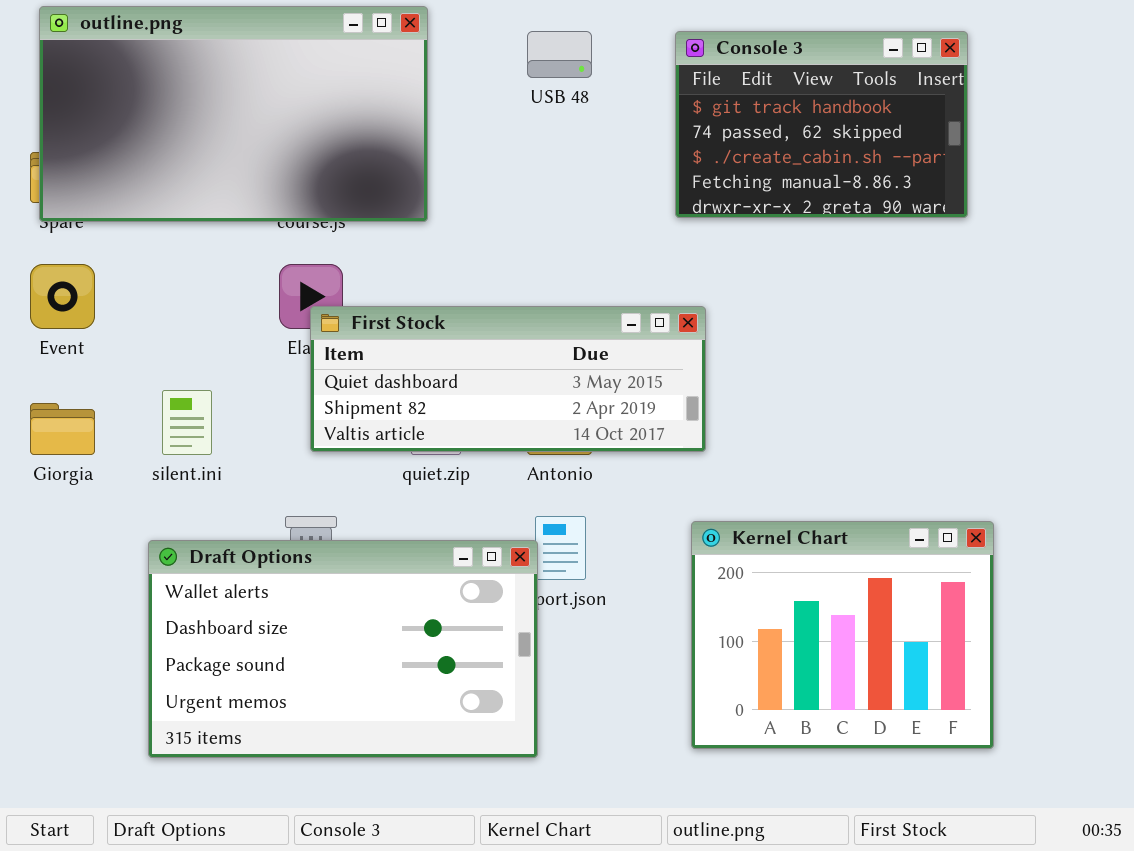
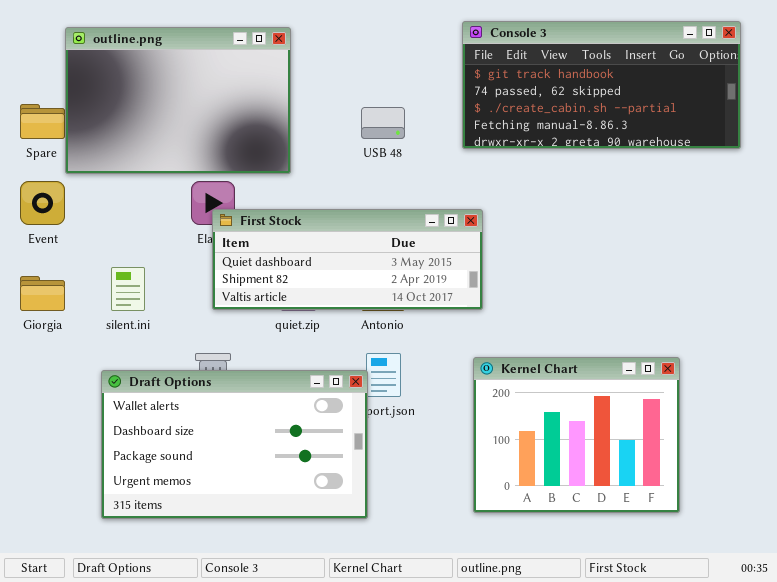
outline.png: [39,6,428,222] -> [65,27,291,174], moved, resized
USB 48: [527,31,592,78] -> [361,107,405,139], moved
Console 3: [675,31,968,218] -> [462,21,741,149], resized

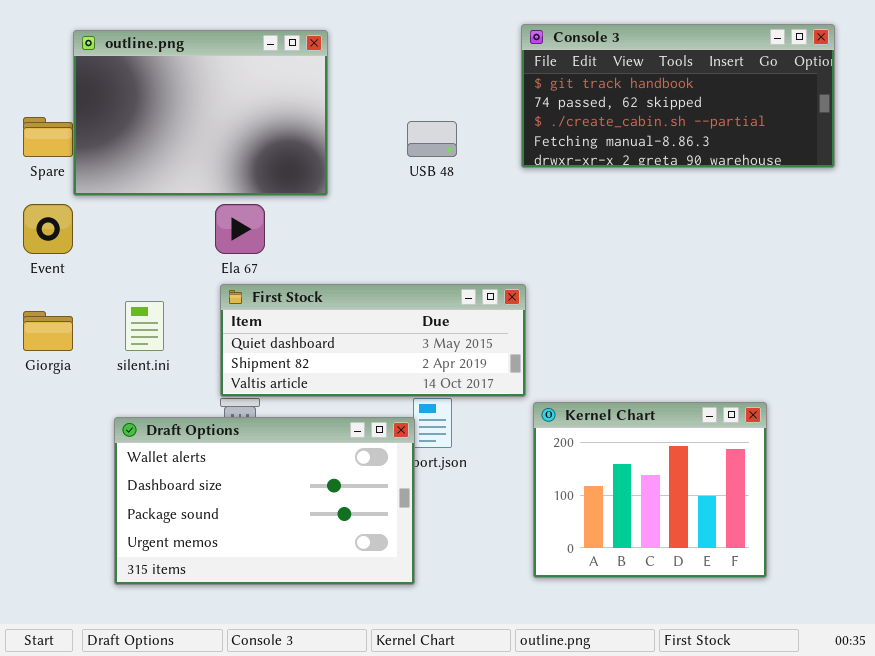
First Stock: [212,209,483,310] -> [220,284,526,397], moved

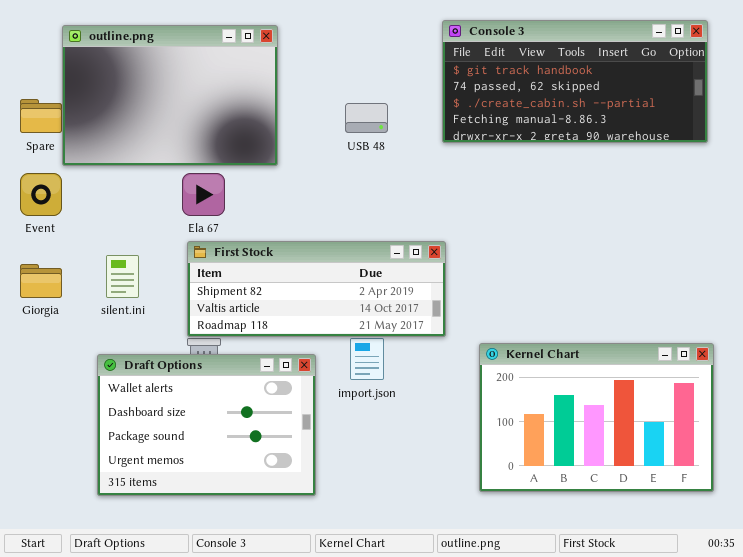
First Stock: [220,284,526,397] -> [187,241,446,337], scrolled down 1 row
Kernel Chart: [533,402,767,578] -> [479,343,714,492], moved, resized
Draft Options: [114,417,415,585] -> [97,354,316,496], resized

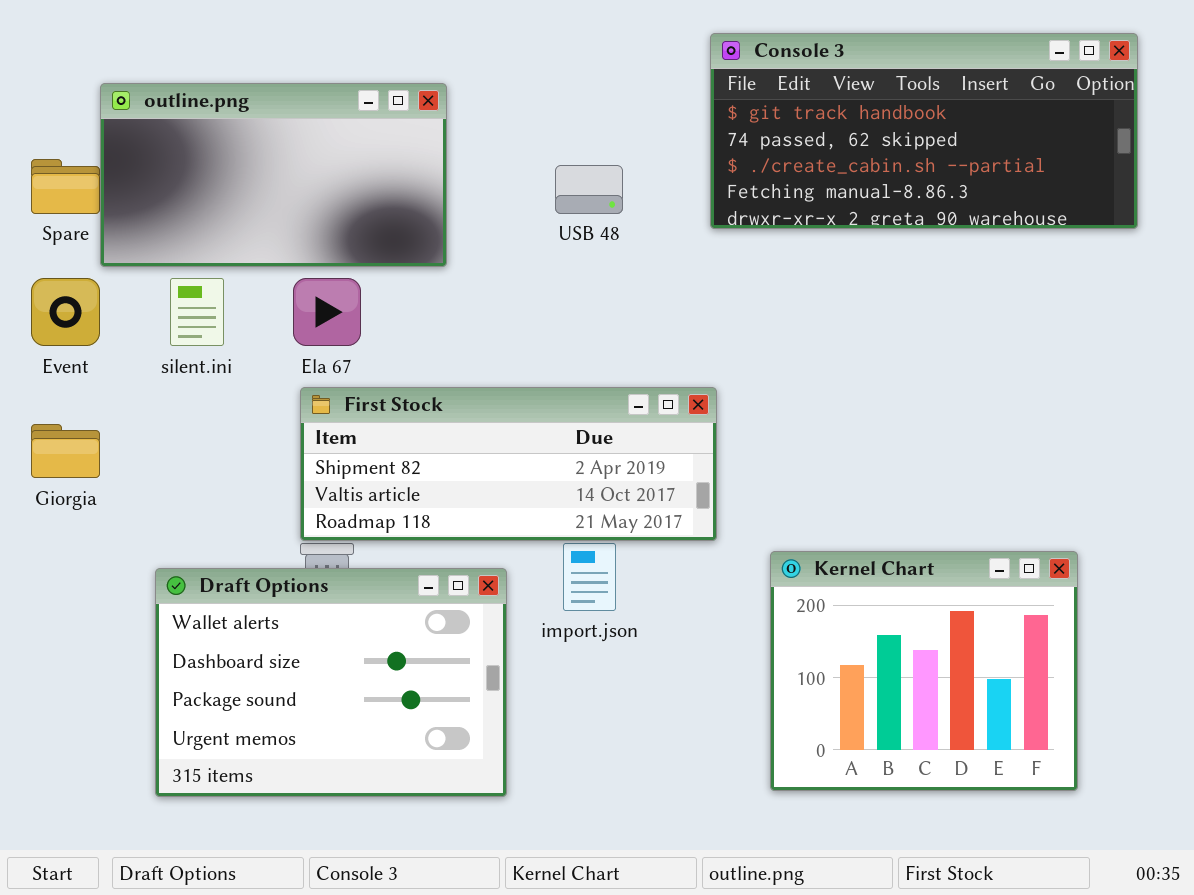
outline.png: [62,25,278,166] -> [100,83,447,267], resized
silent.ini: [106,255,139,298] -> [170,278,224,346], moved
Kernel Chart: [479,343,714,492] -> [770,551,1078,791], resized

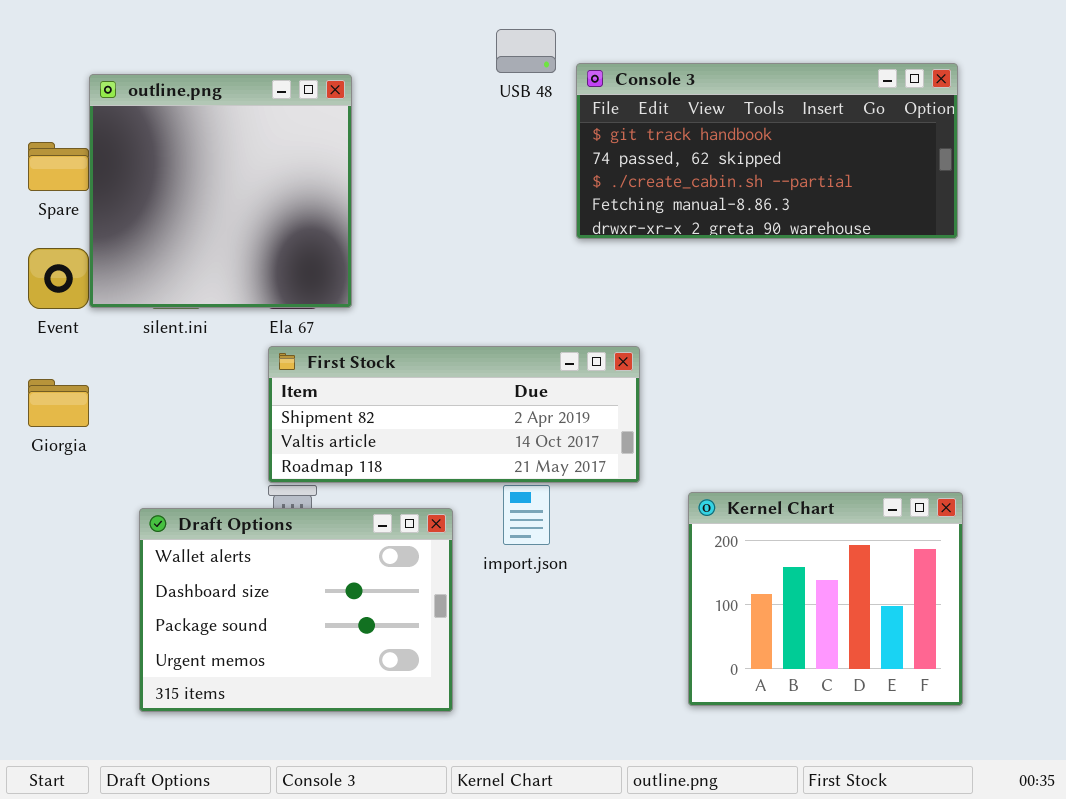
Console 3: [710,33,1138,229] -> [576,63,958,239], moved
outline.png: [100,83,447,267] -> [89,74,352,308], resized
USB 48: [555,165,623,214] -> [496,29,556,73], moved

